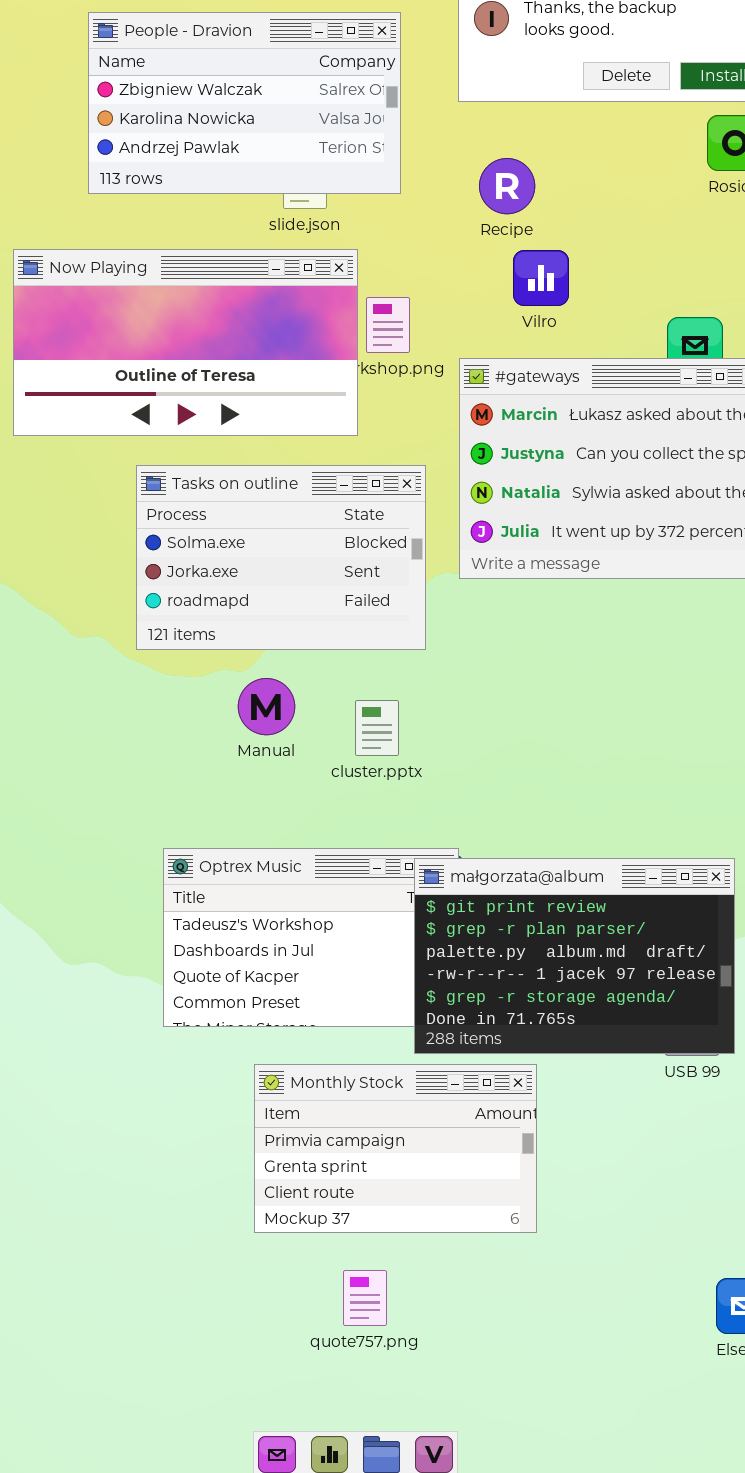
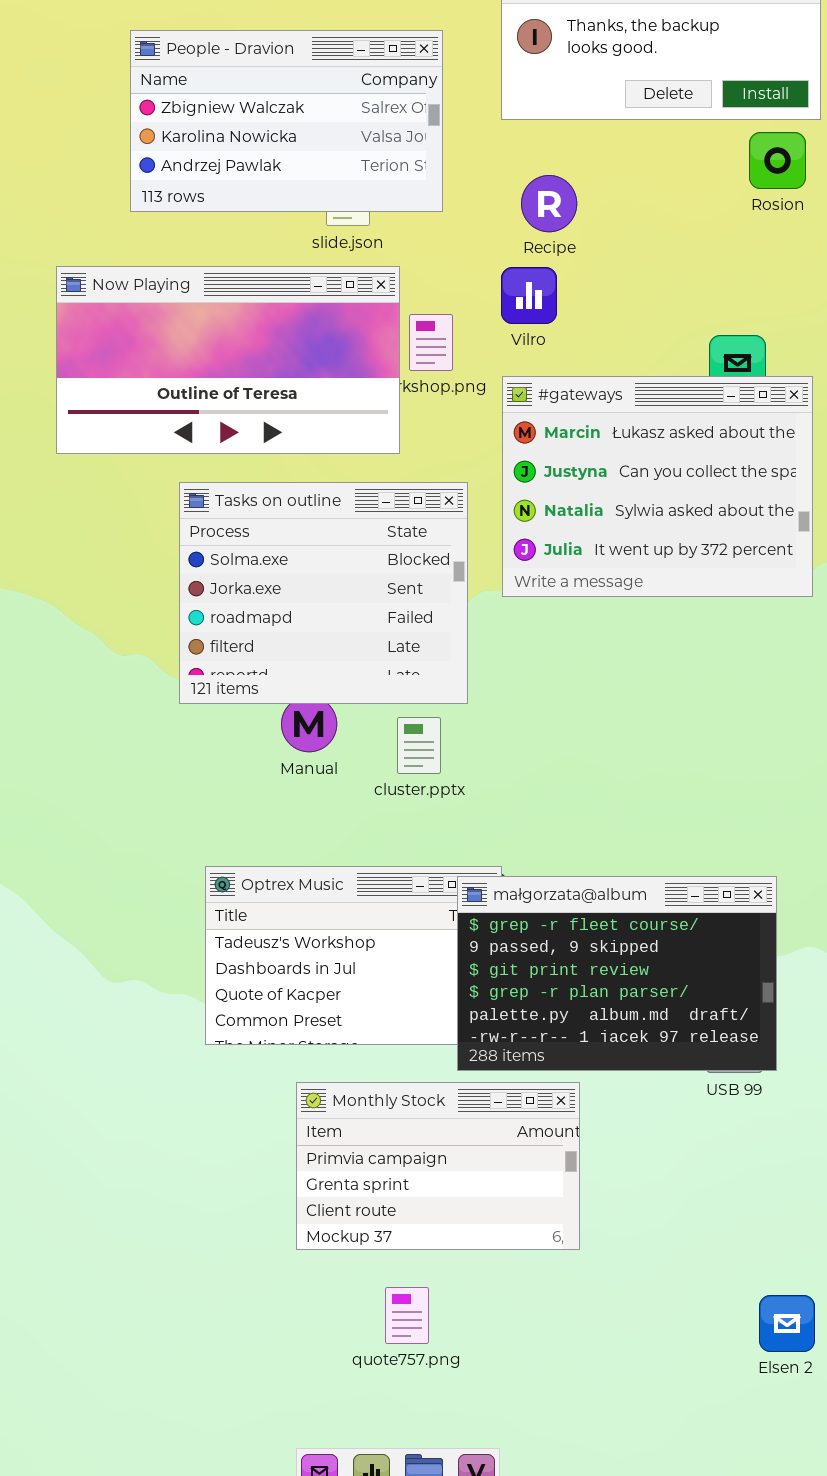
Vilro: [513,250,569,306] -> [501,267,557,324], moved
Tasks on outline: [136,465,426,650] -> [179,482,468,704], resized
małgorzata@album: [414,858,735,1054] -> [457,876,777,1071], scrolled up 2 rows

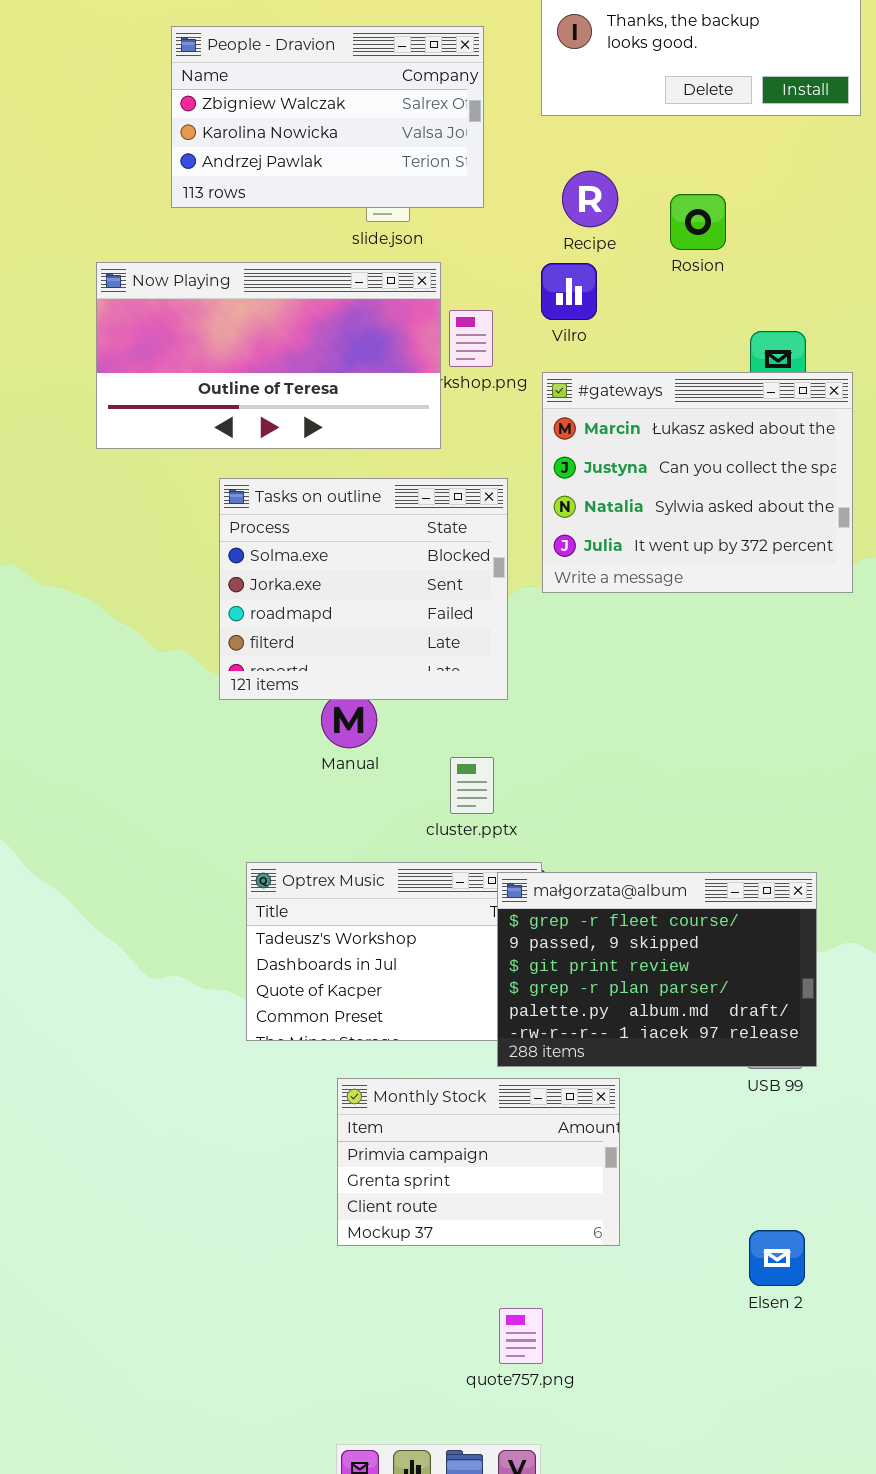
Rosion: [749,132,806,189] -> [670,194,726,250], moved
cluster.pptx: [397,717,441,774] -> [450,757,494,814], moved
quote757.png: [385,1287,429,1344] -> [499,1308,543,1364], moved
Elsen 2: [759,1295,815,1352] -> [749,1230,805,1286], moved

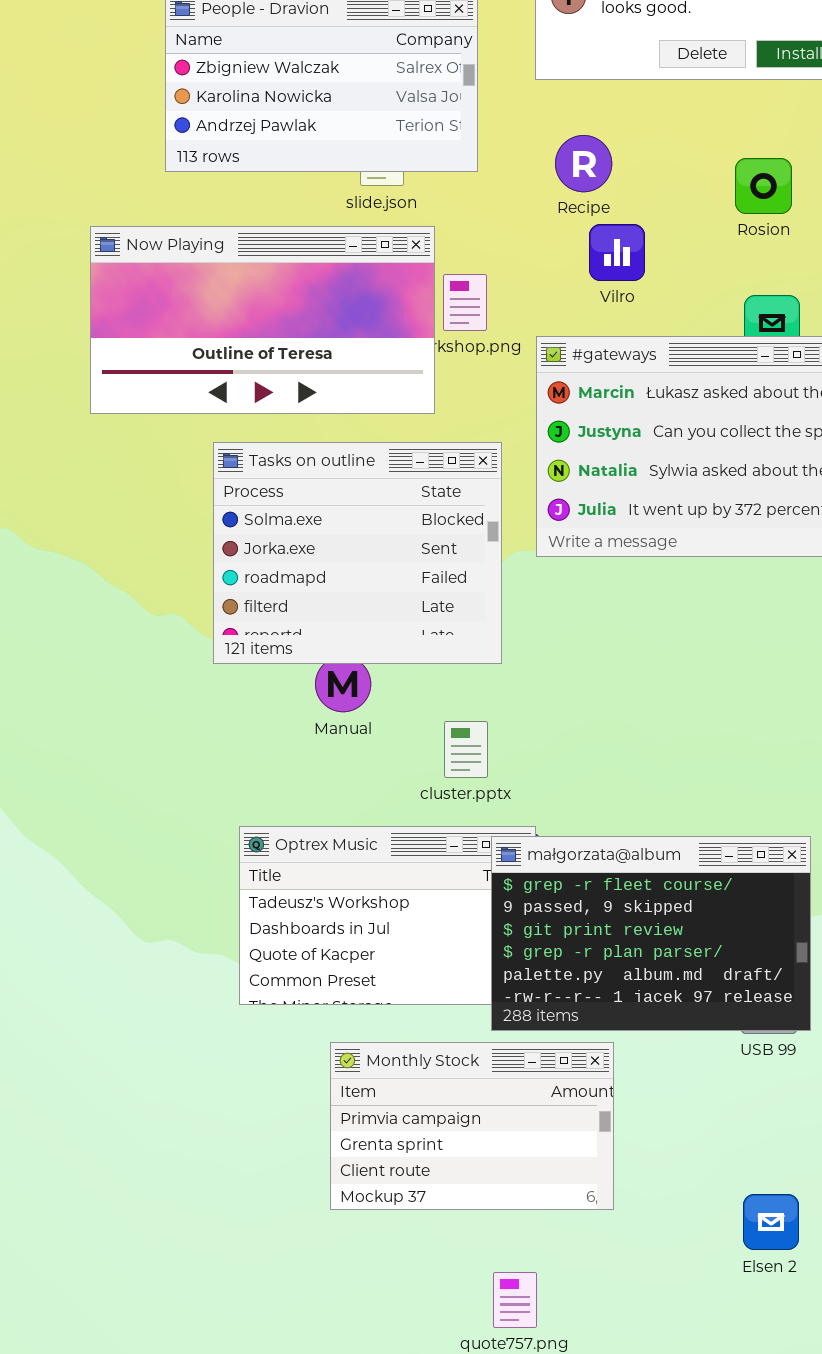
Rosion: [670,194,726,250] -> [735,158,792,214], moved
Vilro: [541,263,597,320] -> [589,224,645,281], moved

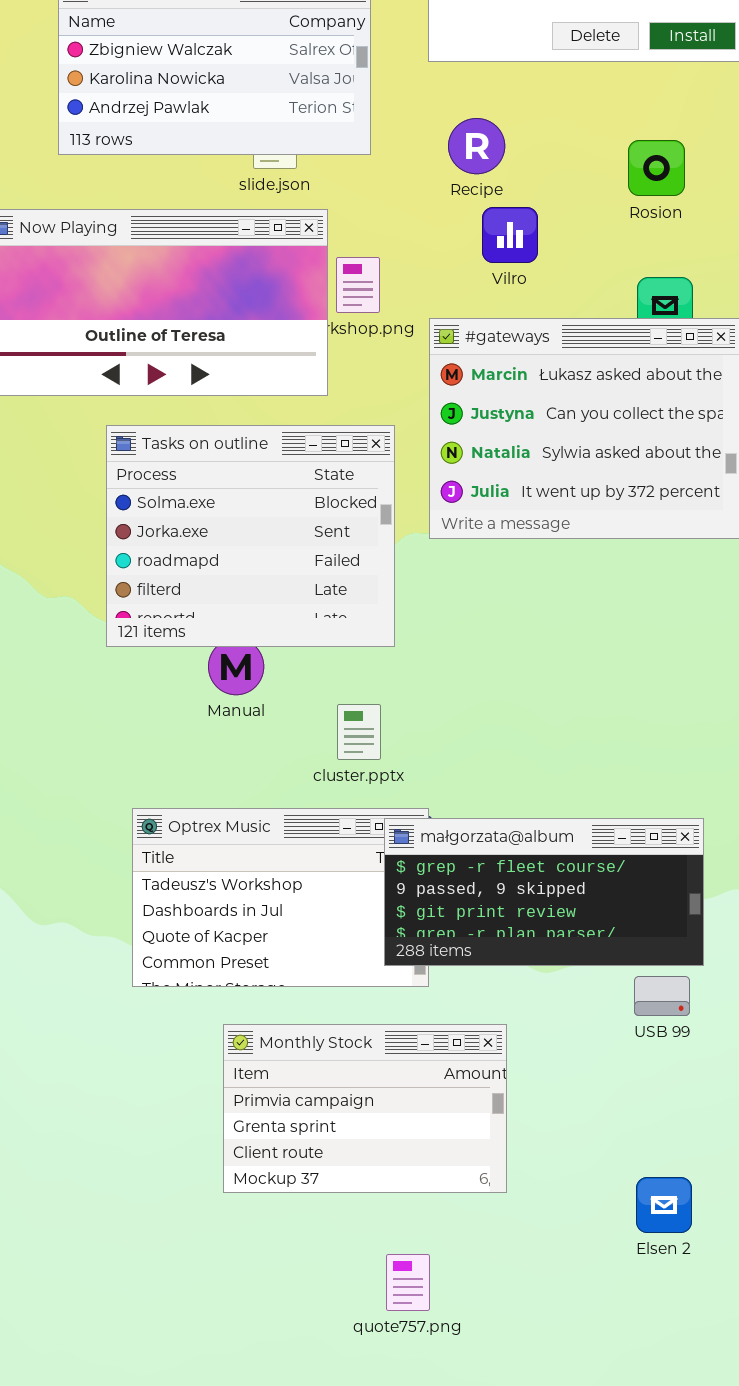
małgorzata@album: [491,836,811,1031] -> [384,818,704,966], resized

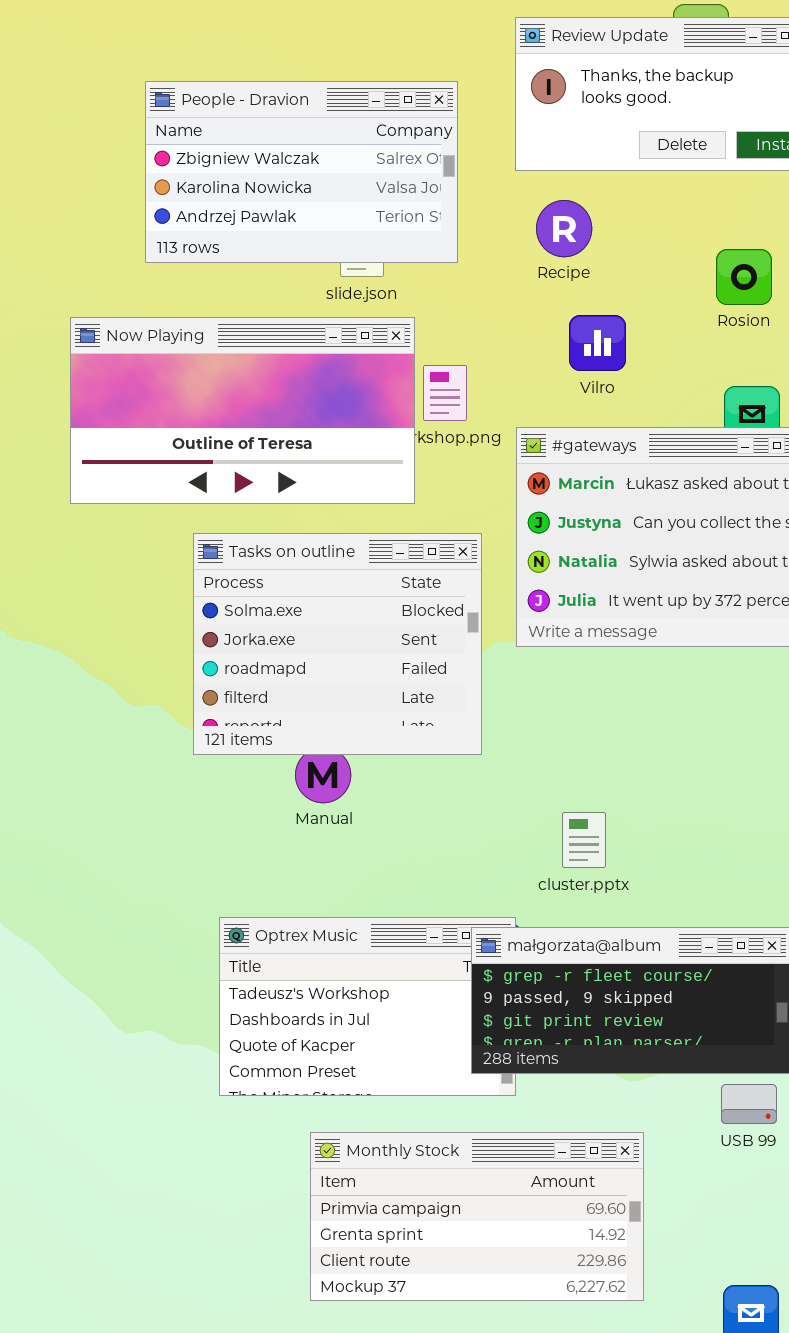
Recipe: [448,118,505,174] -> [536,200,592,257], moved
cluster.pptx: [337,704,381,760] -> [562,812,606,868], moved
Monthly Stock: [223,1024,507,1193] -> [310,1132,644,1301], resized

